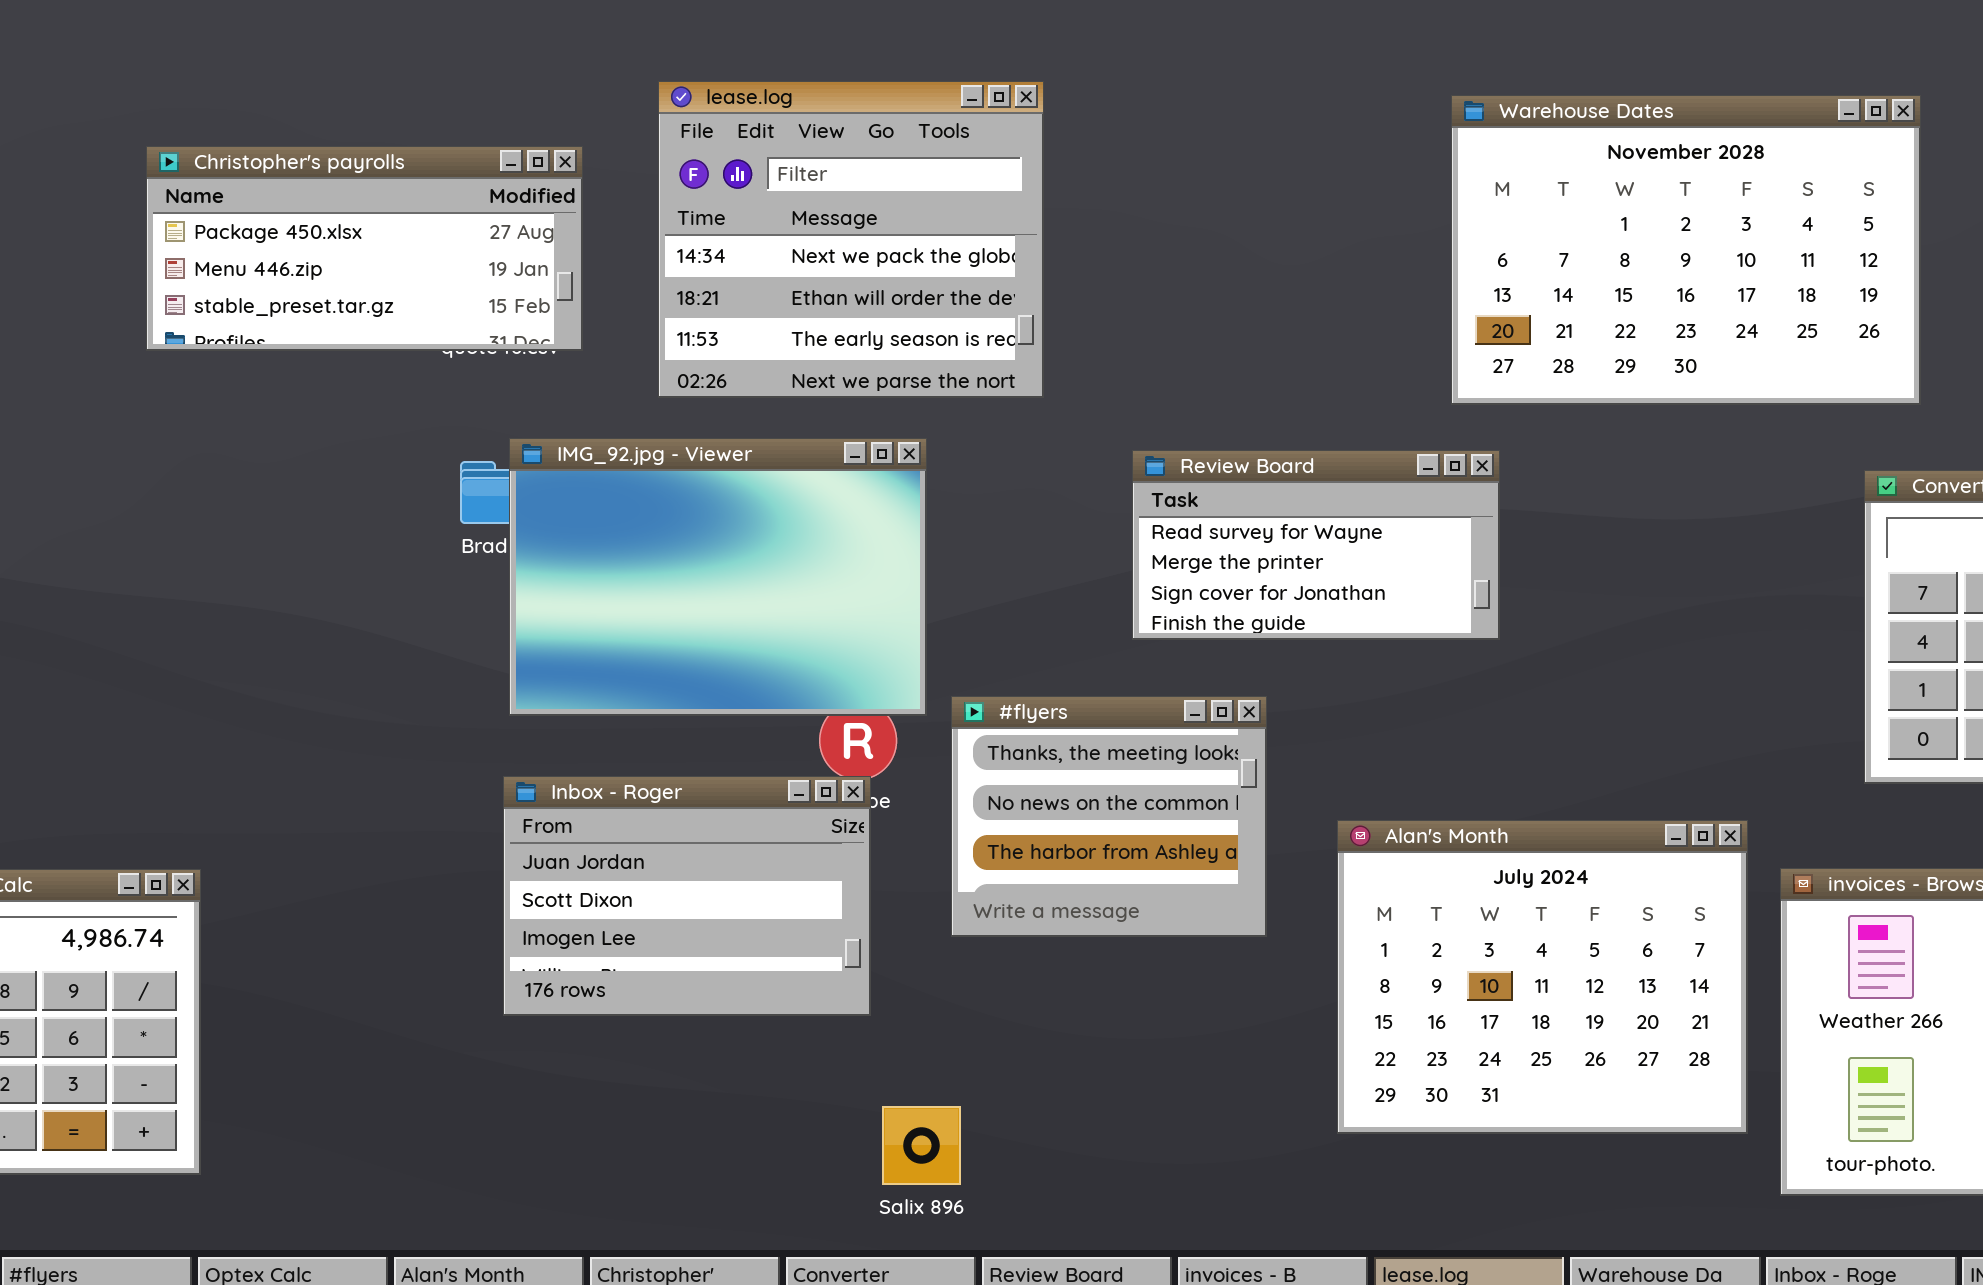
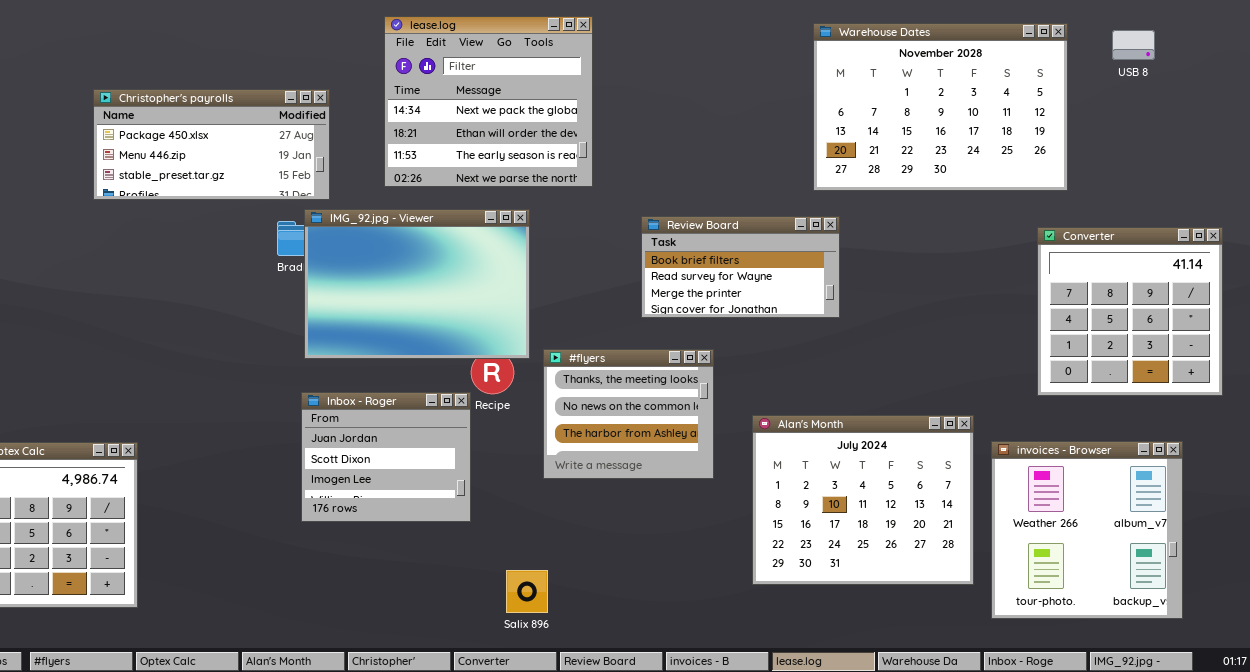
Christopher's payrolls: [146,146,583,351] -> [93,89,330,200], moved
Review Board: [1132,450,1500,640] -> [641,216,840,318], scrolled up 1 row
Inbox - Roger: [503,776,871,1016] -> [301,392,471,522], resized

